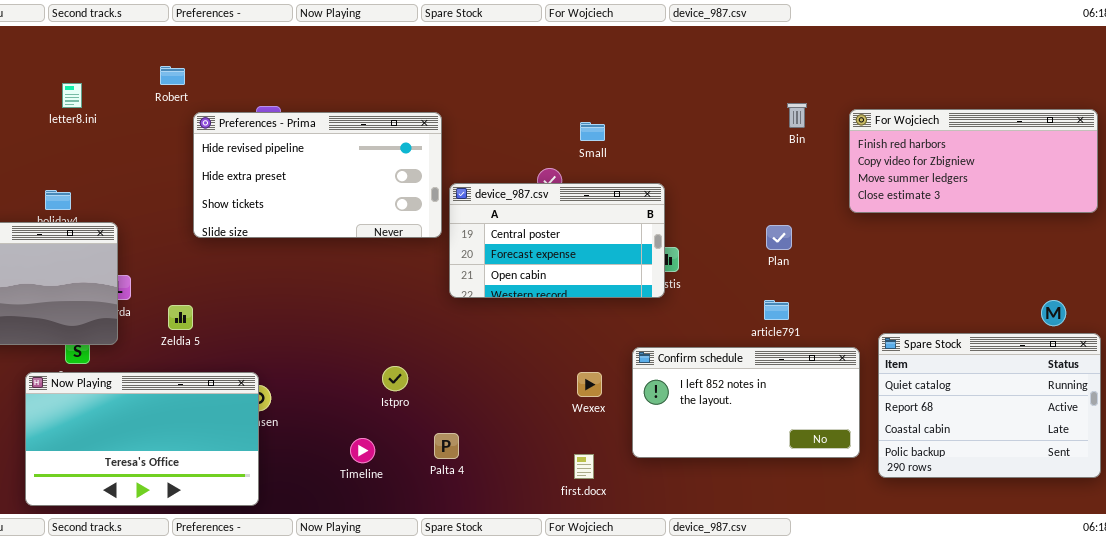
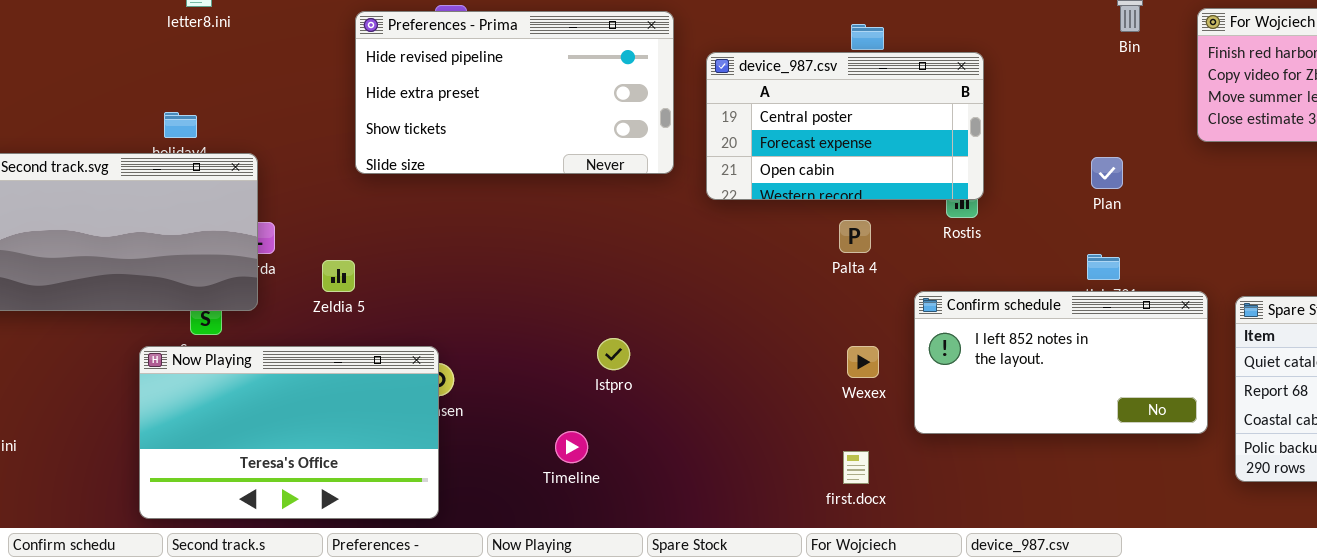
device_987.csv: [449,183,665,298] -> [706,52,984,200], moved
Confirm schedule: [632,347,860,458] -> [914,291,1208,434], moved
Palta 4: [434,433,459,459] -> [839,220,871,253], moved

